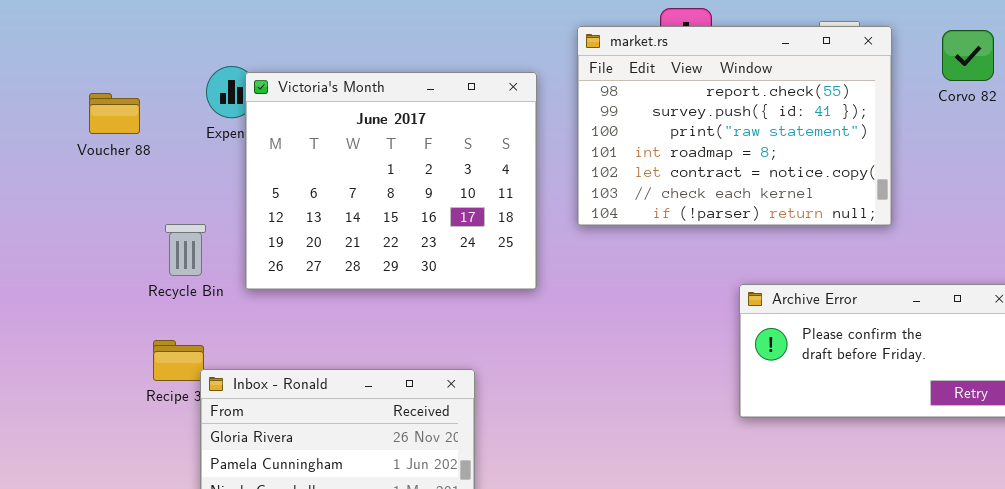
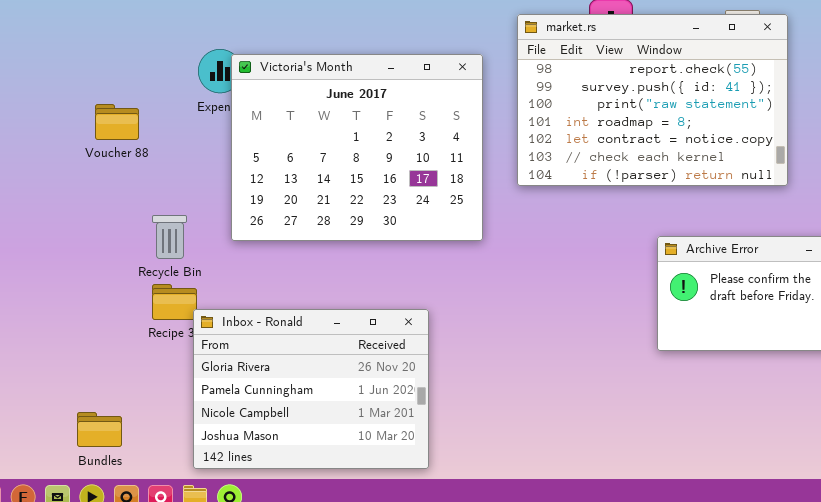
Voucher 88: [89,93,140,134] -> [95,104,139,140], moved
Recycle Bin: [165,224,206,276] -> [152,215,187,259], moved

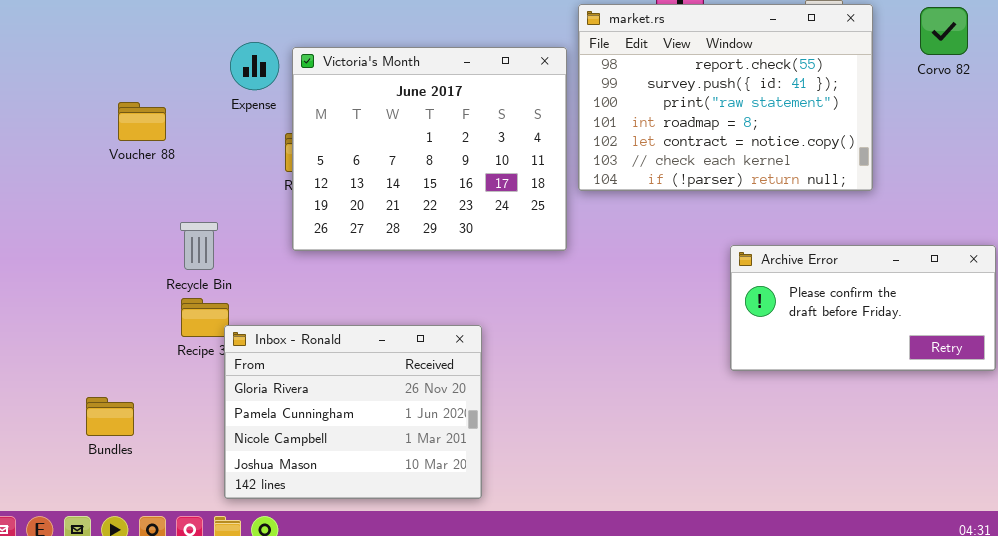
Victoria's Month: [231,54,483,241] -> [292,47,567,251], moved
Bundles: [77,412,122,447] -> [86,397,134,436], moved

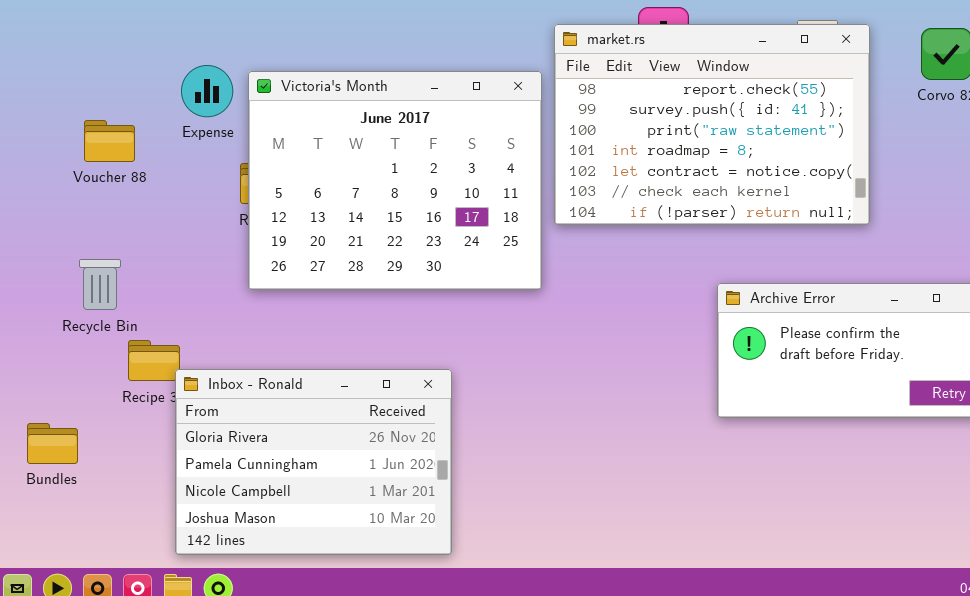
Voucher 88: [118,102,166,141] -> [84,120,135,162], moved
Recycle Bin: [180,222,218,270] -> [79,259,121,310], moved
Bundles: [86,397,134,436] -> [27,423,78,464], moved

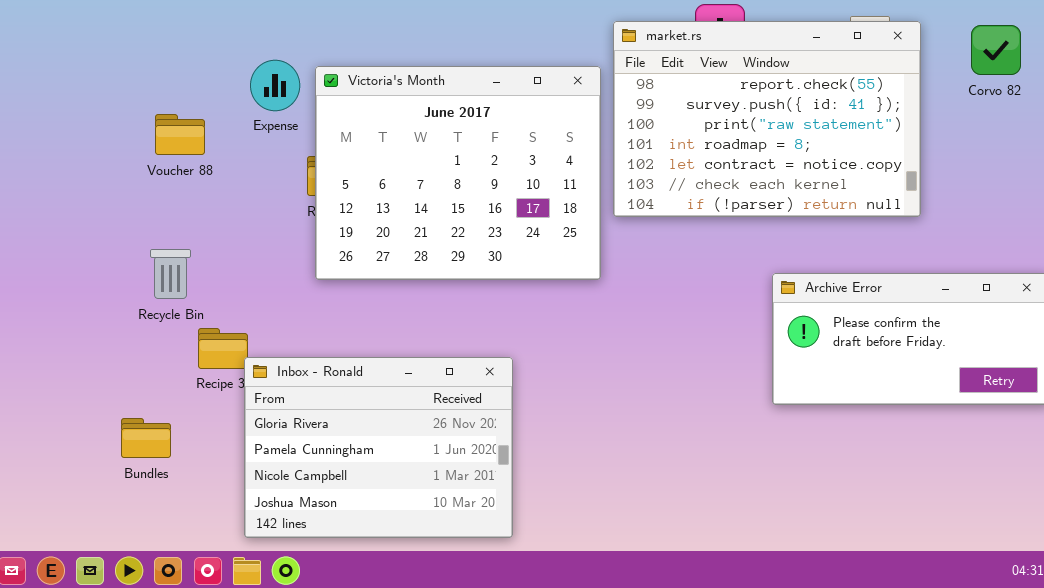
Bundles: [27,423,78,464] -> [121,418,171,458], moved

